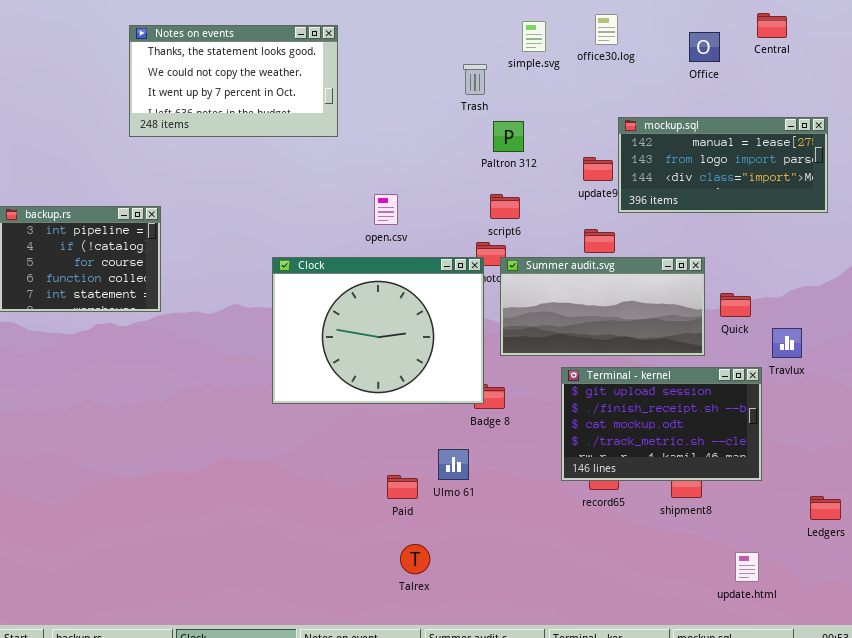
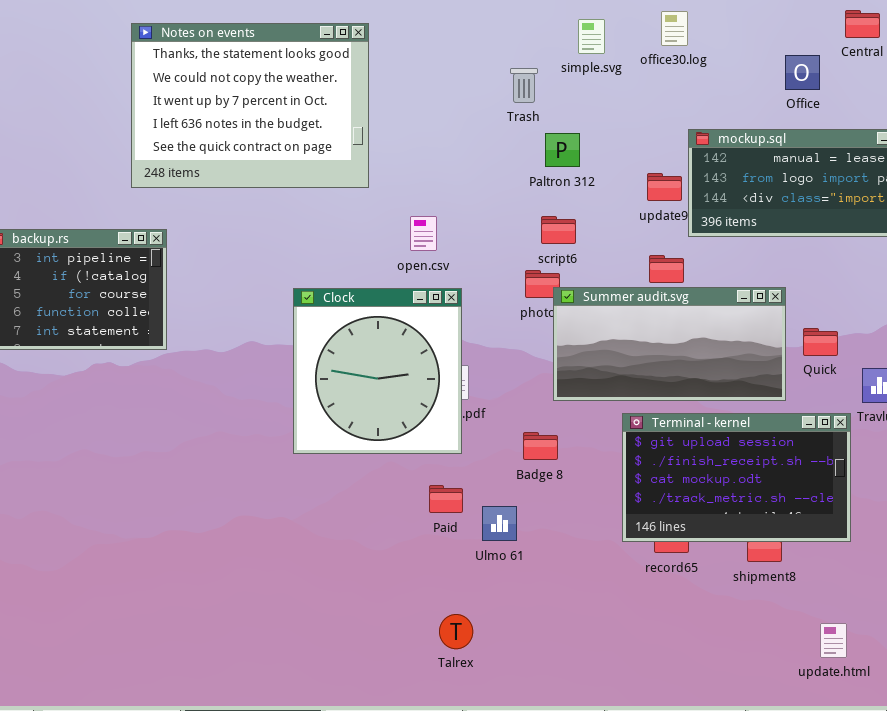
Notes on events: [129,25,338,137] -> [131,23,369,188], resized
Office: [689,32,720,62] -> [785,55,820,90], moved
Clock: [272,257,484,404] -> [293,288,462,454], resized
Paid: [387,475,418,499] -> [429,485,463,513], moved

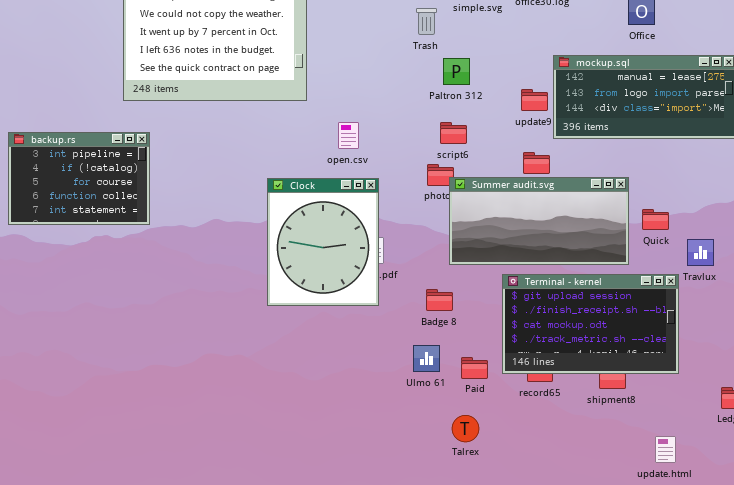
Clock: [293,288,462,454] -> [267,178,379,306], resized
Paid: [429,485,463,513] -> [461,357,488,379], moved
Ulmo 61: [482,506,517,541] -> [413,345,440,372], moved
Talrex: [439,614,473,649] -> [452,415,479,442], moved

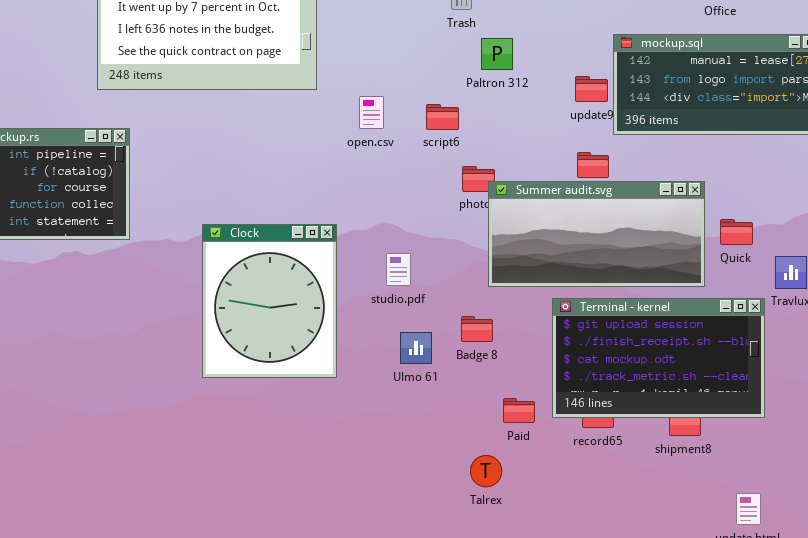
open.csv: [338,122,359,149] -> [359,96,384,129], moved
script6: [440,122,467,144] -> [426,104,459,130], moved
Clock: [267,178,379,306] -> [202,224,337,378], moved
Ulmo 61: [413,345,440,372] -> [400,332,432,364], moved
Talrex: [452,415,479,442] -> [470,455,502,487], moved

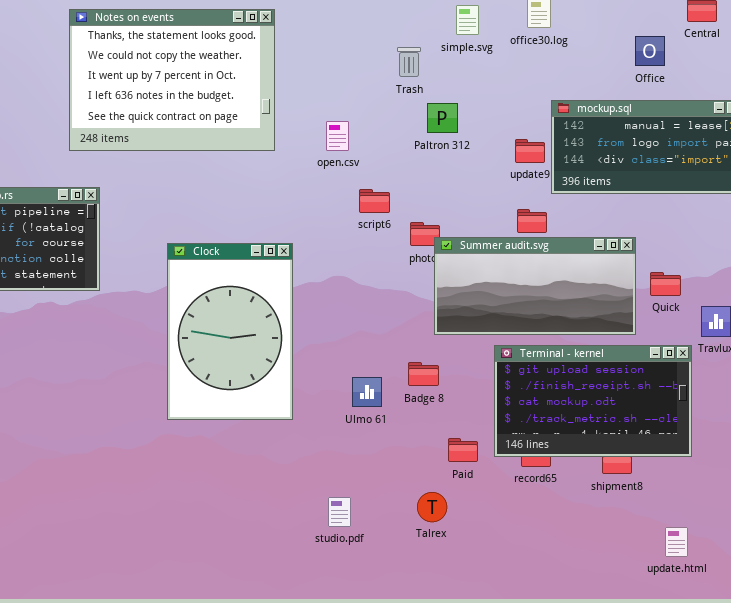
open.csv: [359,96,384,129] -> [326,121,349,151], moved
script6: [426,104,459,130] -> [359,189,390,213], moved
Clock: [202,224,337,378] -> [167,243,293,420], resized
studio.pdf: [386,253,411,286] -> [328,497,351,527], moved

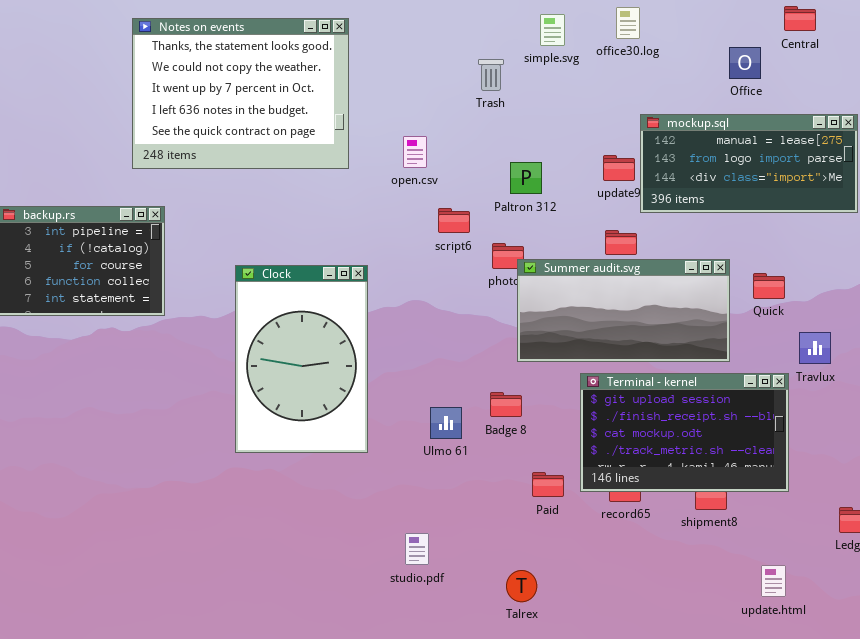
Paltron 312: [427,103,458,133] -> [510,162,542,194], moved
Quick: [650,272,681,296] -> [753,273,785,299], moved
Talrex: [417,492,447,522] -> [506,570,537,602], moved

